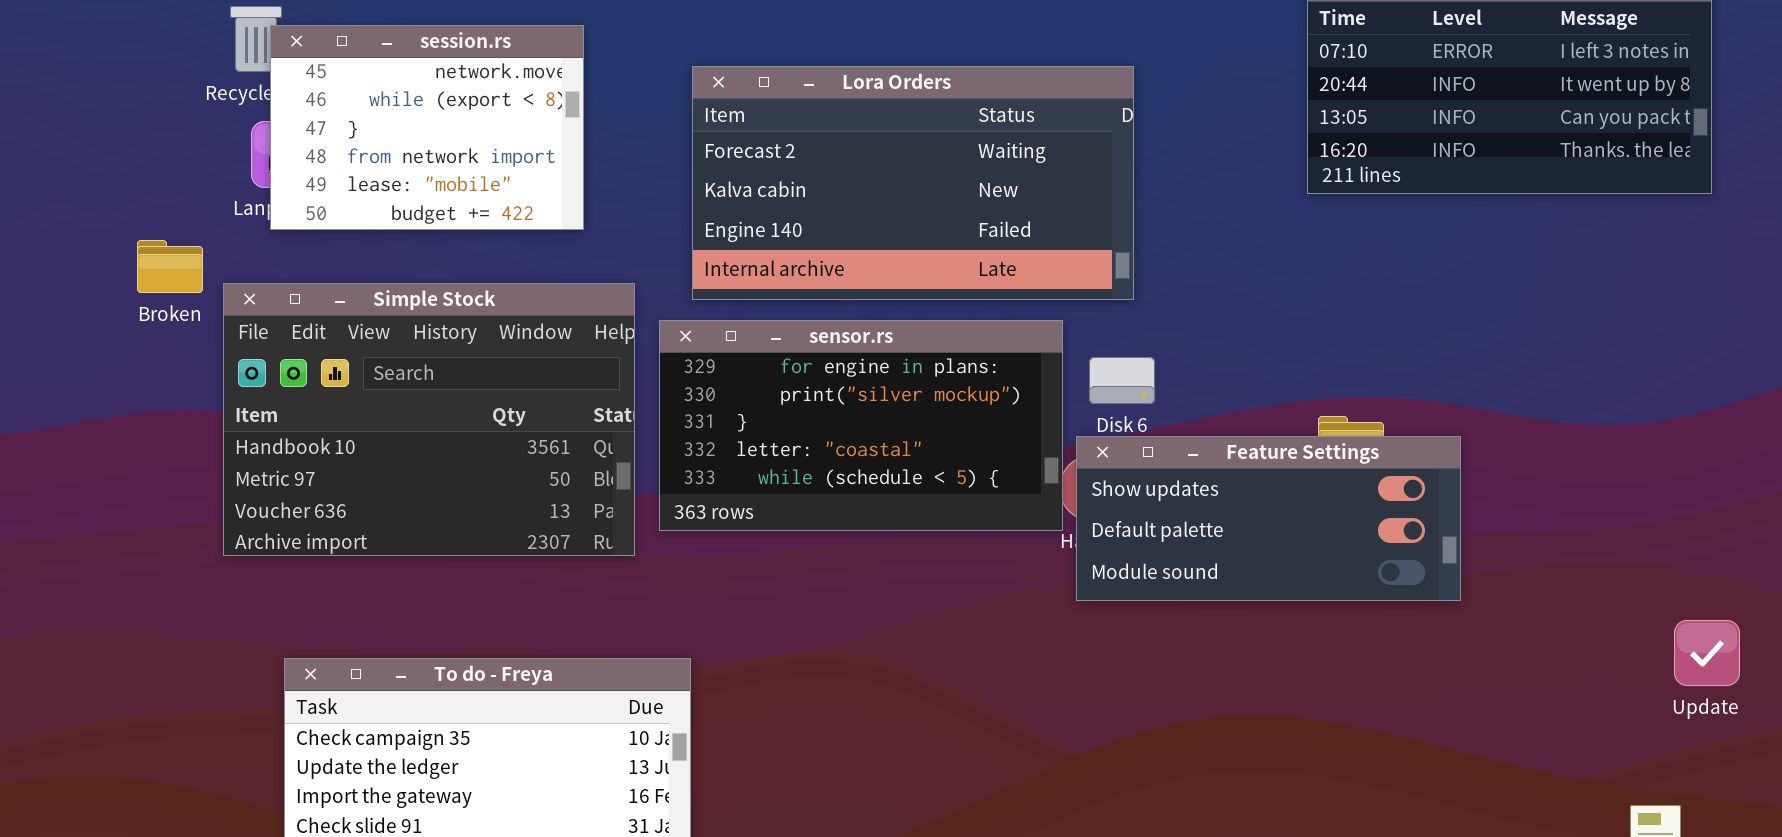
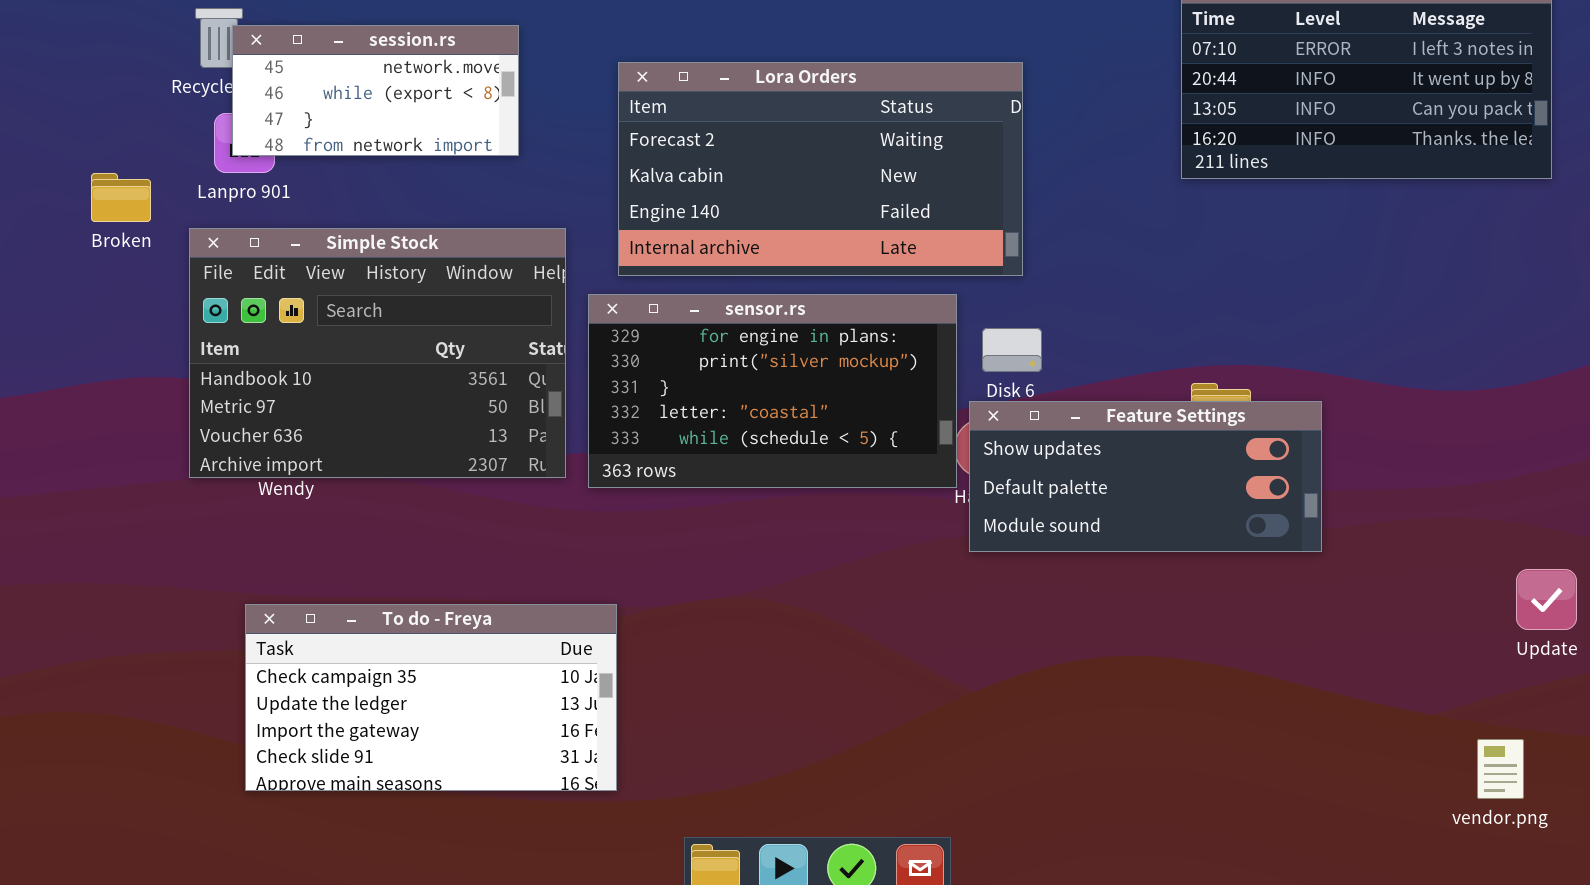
session.rs: [270,25,584,230] -> [232,25,519,156], resized
Broken: [137,240,203,293] -> [91,173,151,222], moved
Simple Stock: [223,283,635,556] -> [189,228,566,478], moved

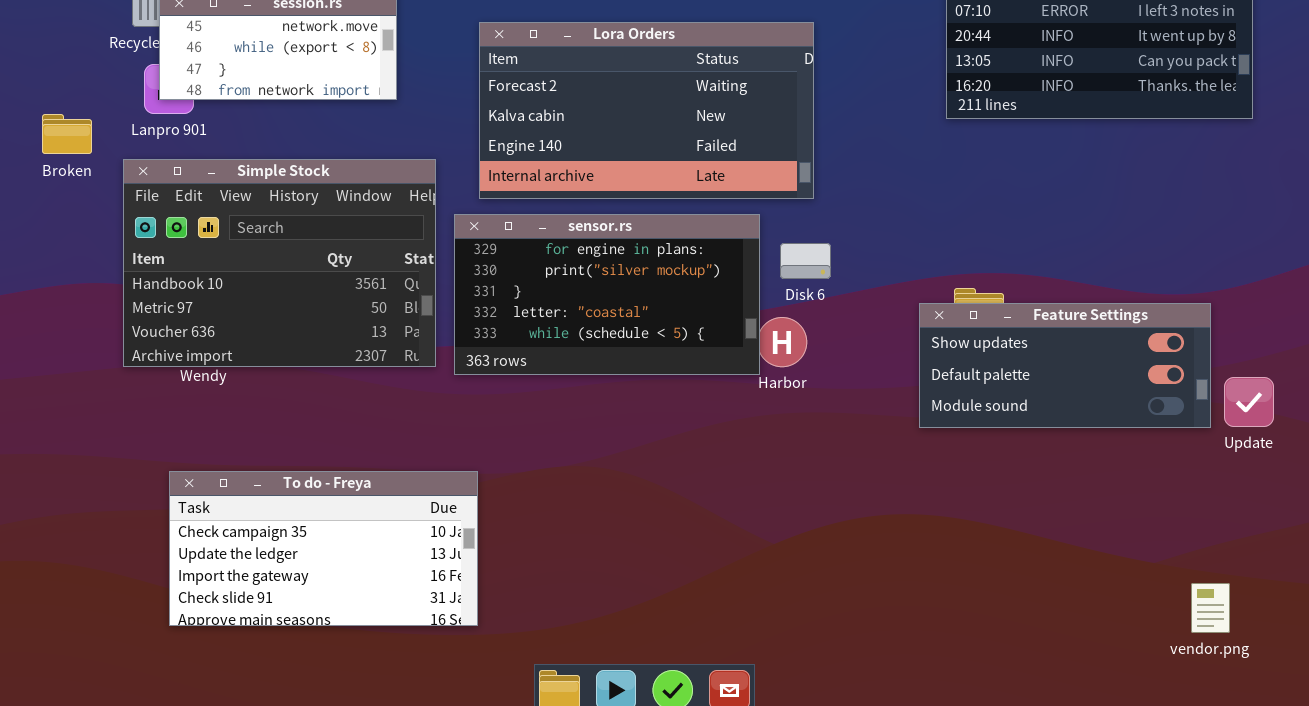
Feature Settings: [969,401,1322,552] -> [919,303,1211,428], moved
Update: [1516,569,1577,630] -> [1224,377,1274,427], moved

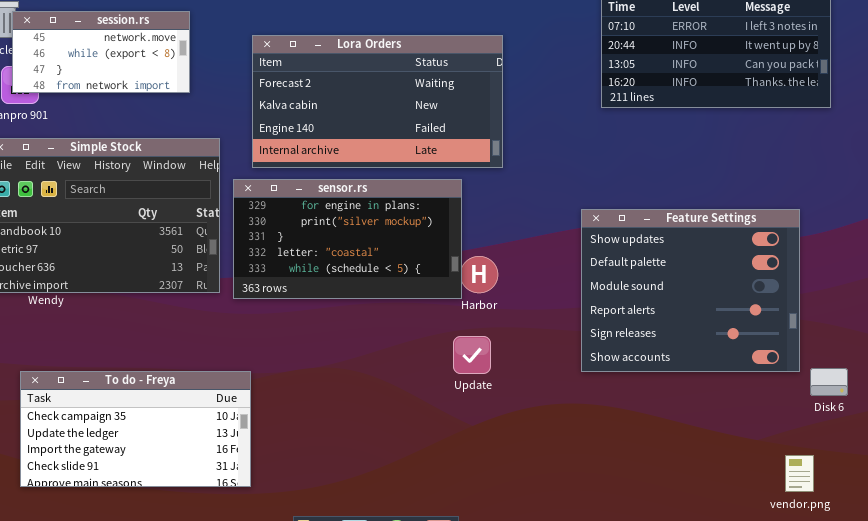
Disk 6: [780,243,831,279] -> [810,368,848,396], moved
Feature Settings: [919,303,1211,428] -> [581,209,800,372], moved, resized
Update: [1224,377,1274,427] -> [453,336,491,374], moved

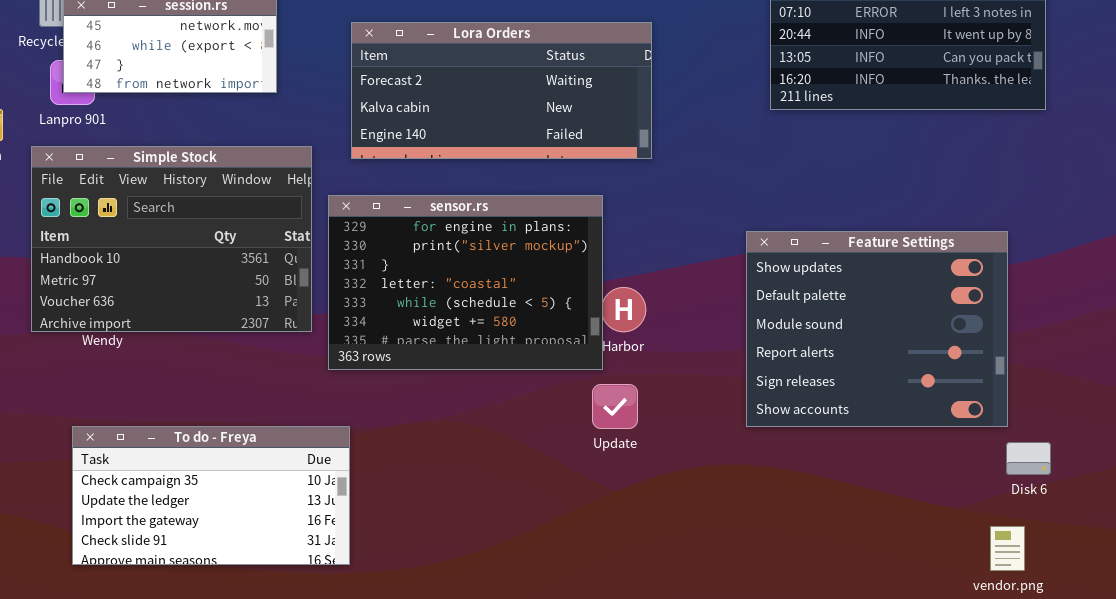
Lora Orders: [252,35,503,168] -> [351,22,652,159], resized
sensor.rs: [233,179,462,299] -> [328,195,603,370], resized
Disk 6: [810,368,848,396] -> [1006,442,1051,475], moved

